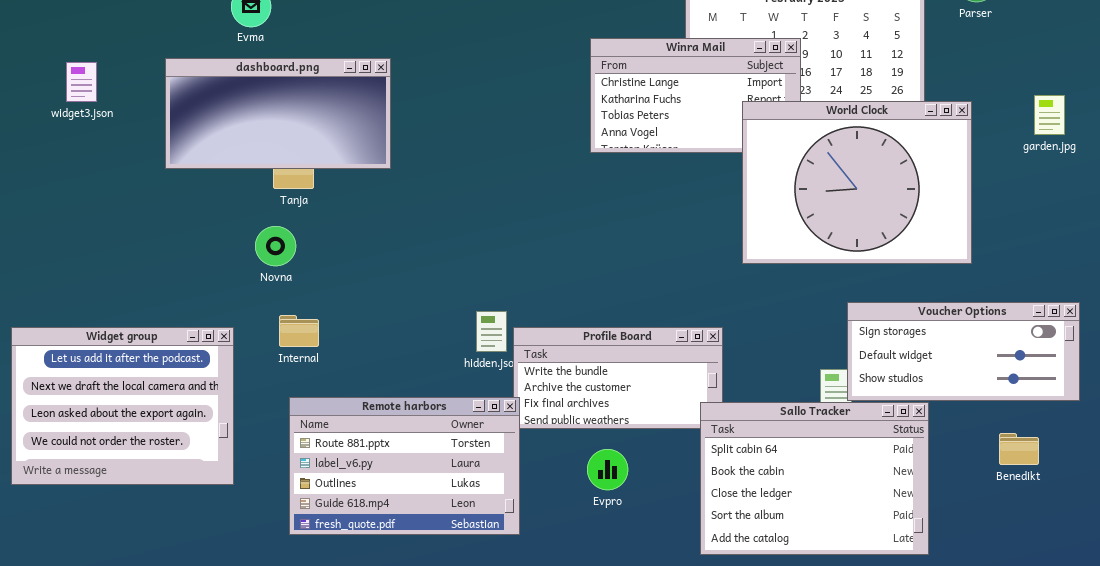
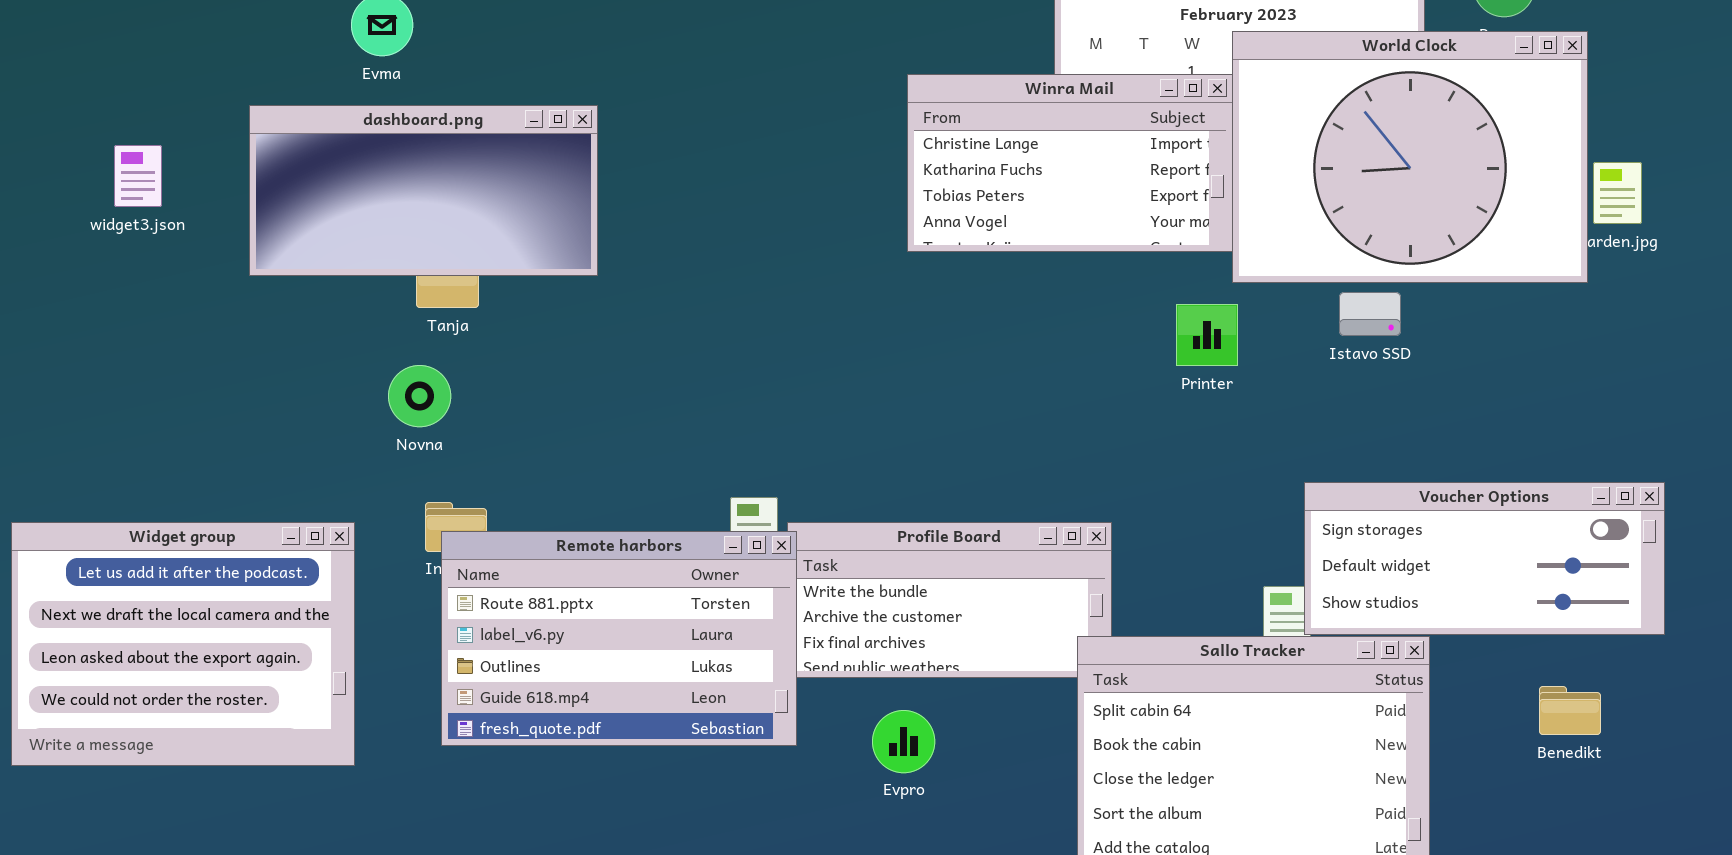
widget3.json: [66,62,97,102] -> [114,145,162,207], moved
World Clock: [742,101,972,264] -> [1232,31,1588,283], moved
Remote harbors: [289,397,520,535] -> [441,531,797,746], moved
Evpro: [587,449,628,490] -> [872,710,935,773], moved

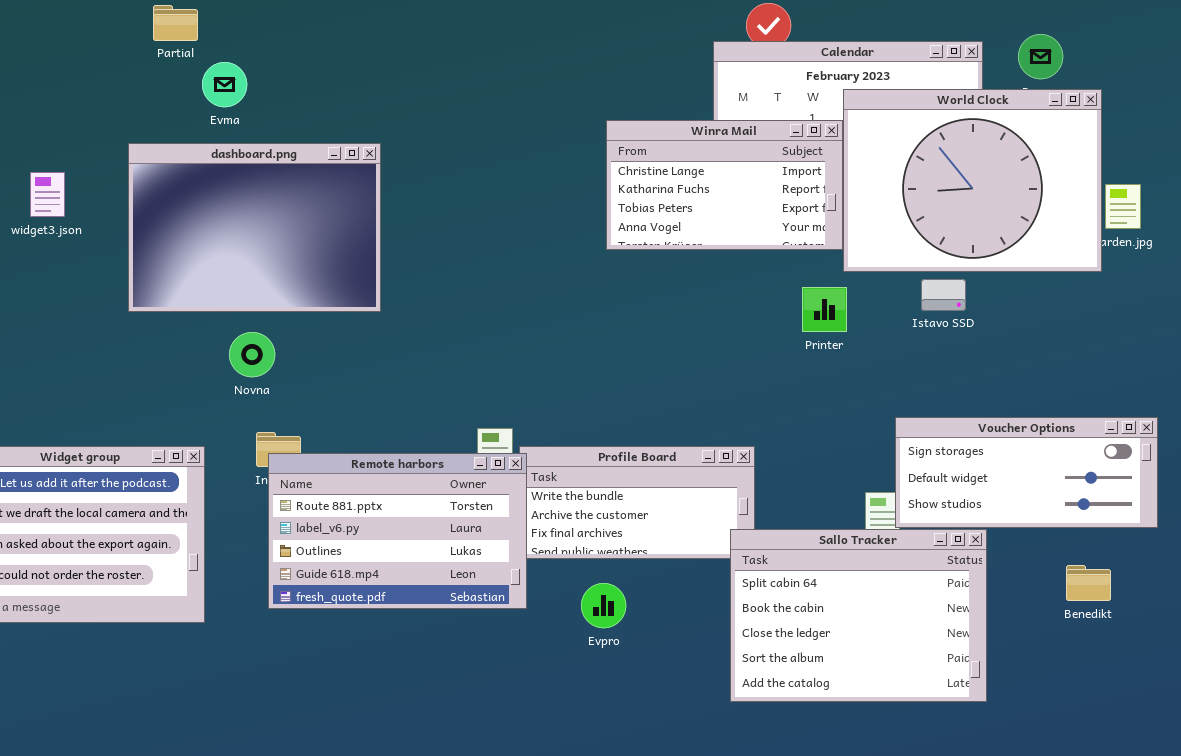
dashboard.png: [249,105,598,276] -> [128,143,381,312], resized

